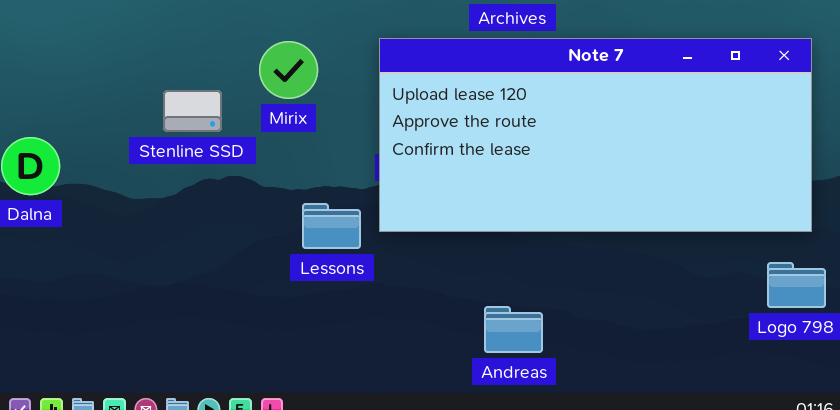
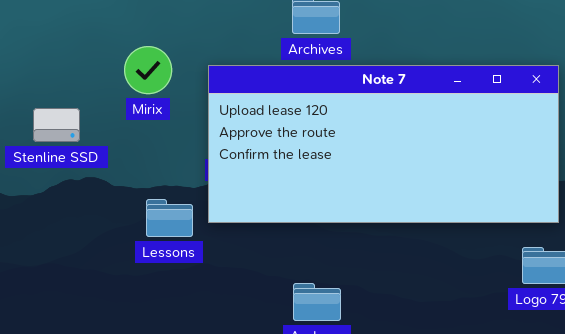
Mirix: [259,41,318,99] -> [124,46,172,94], moved

